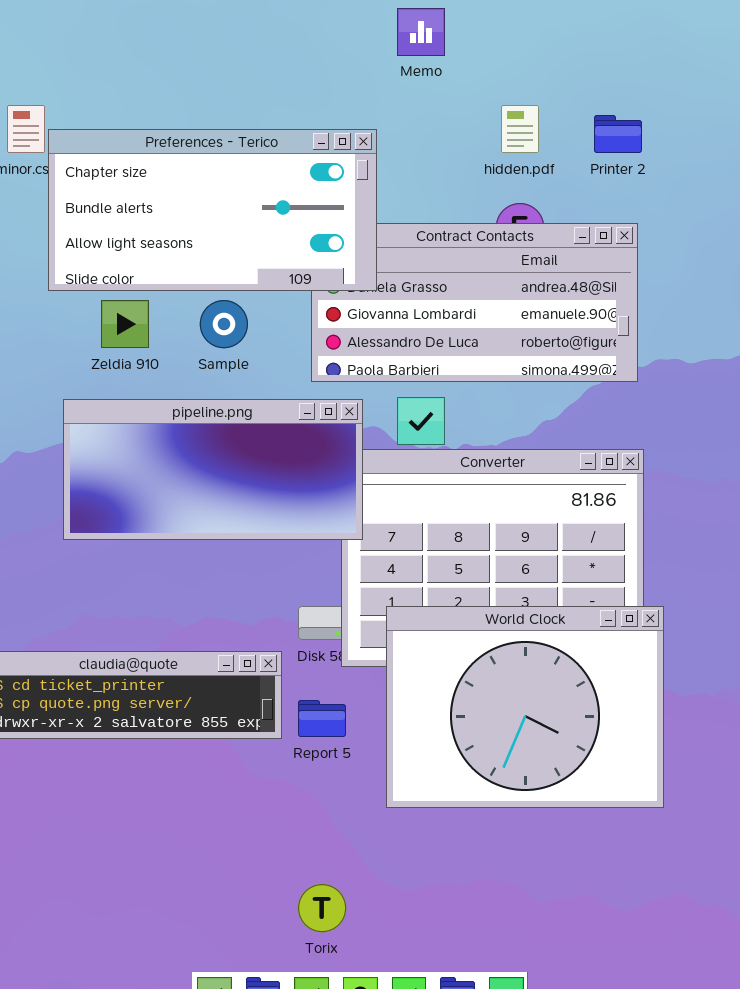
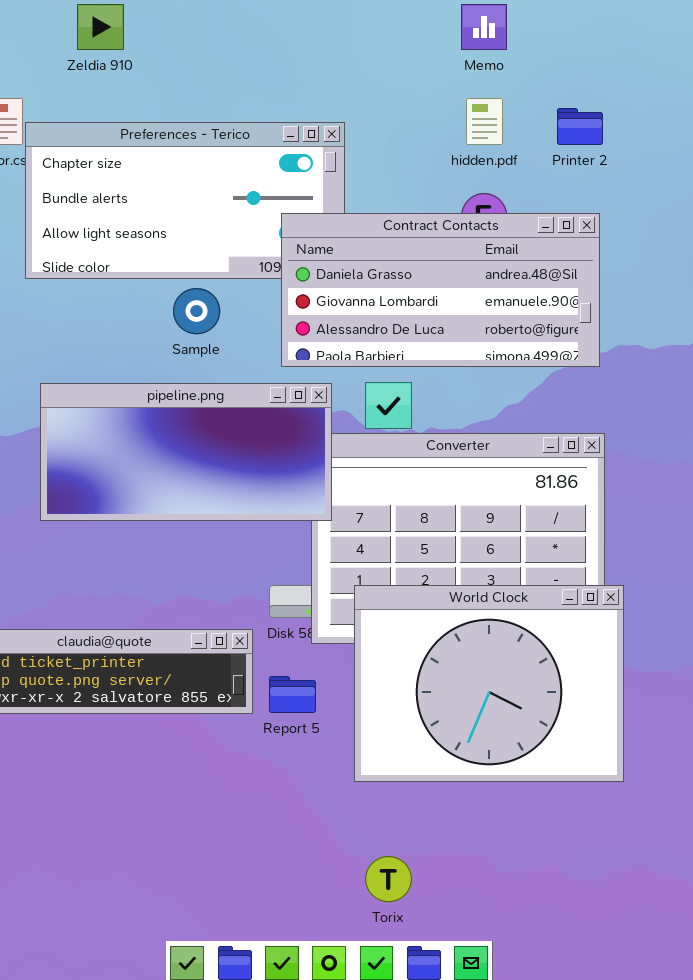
Memo: [397,8,445,56] -> [461,4,507,50], moved
Contract Contacts: [311,223,638,382] -> [281,213,600,367], raised
Zeldia 910: [101,300,149,348] -> [77,4,124,50], moved
Torix: [298,884,346,932] -> [365,856,412,902], moved

